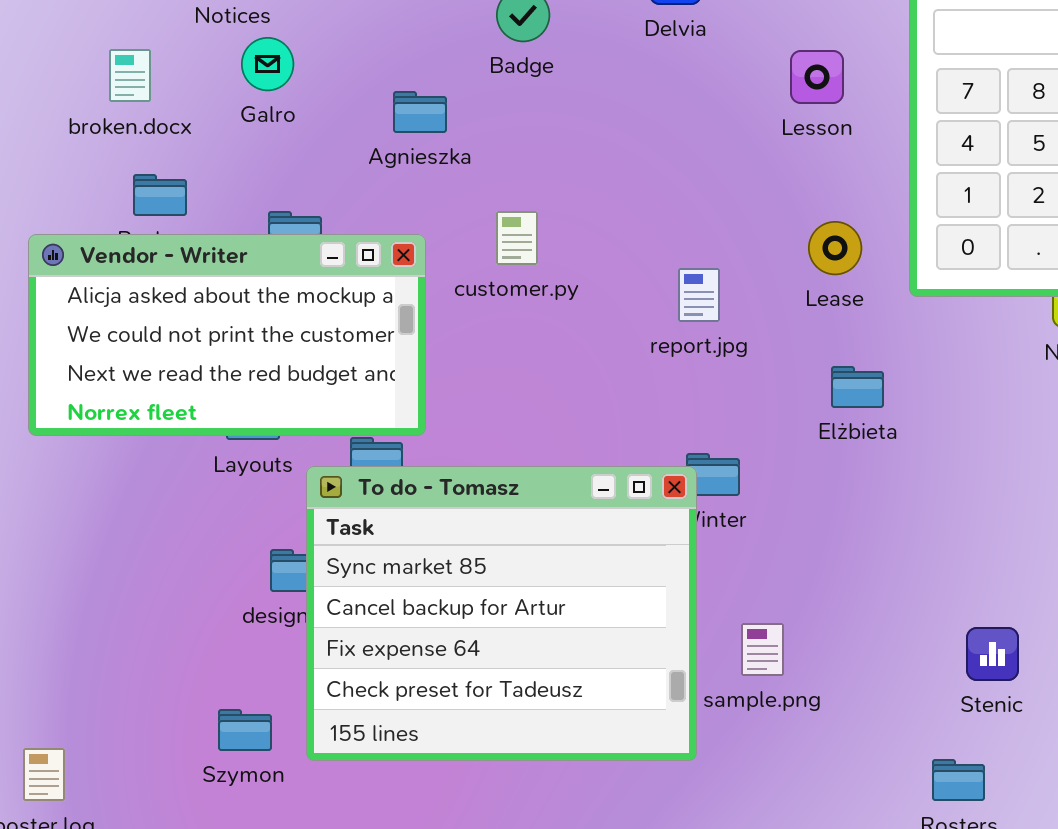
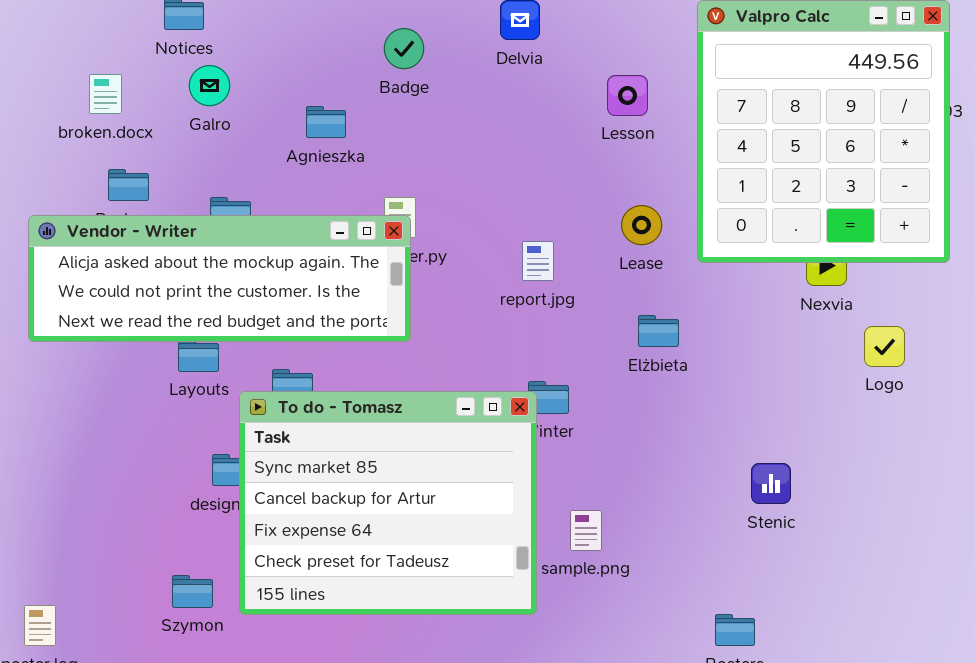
Vendor - Writer: [28,234,426,436] -> [28,215,411,342], resized
Stenic: [966,627,1019,681] -> [751,463,791,504], moved

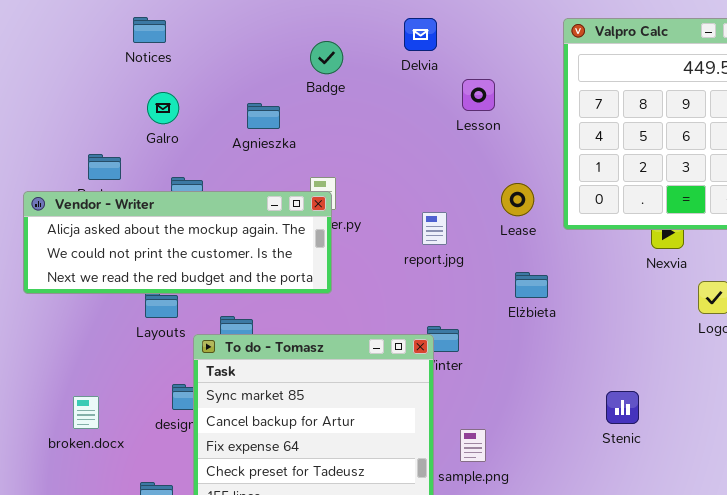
Galro: [189,65,230,106] -> [147,92,179,124], moved
broken.docx: [89,74,122,114] -> [73,396,99,429], moved
Lesson: [607,75,648,116] -> [462,79,495,111], moved

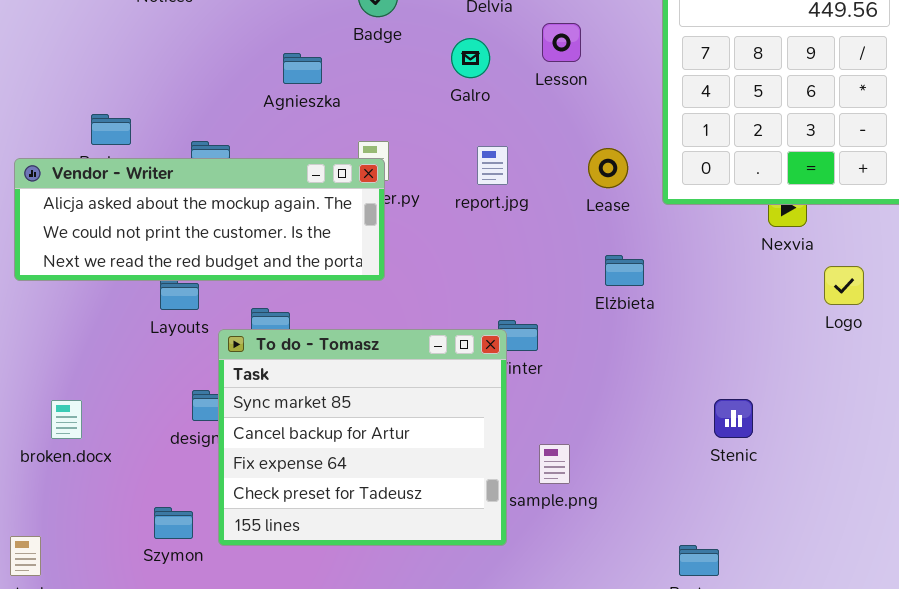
Galro: [147,92,179,124] -> [451,38,490,78], moved
report.jpg: [422,212,447,245] -> [477,146,508,185], moved
broken.docx: [73,396,99,429] -> [51,400,82,439], moved

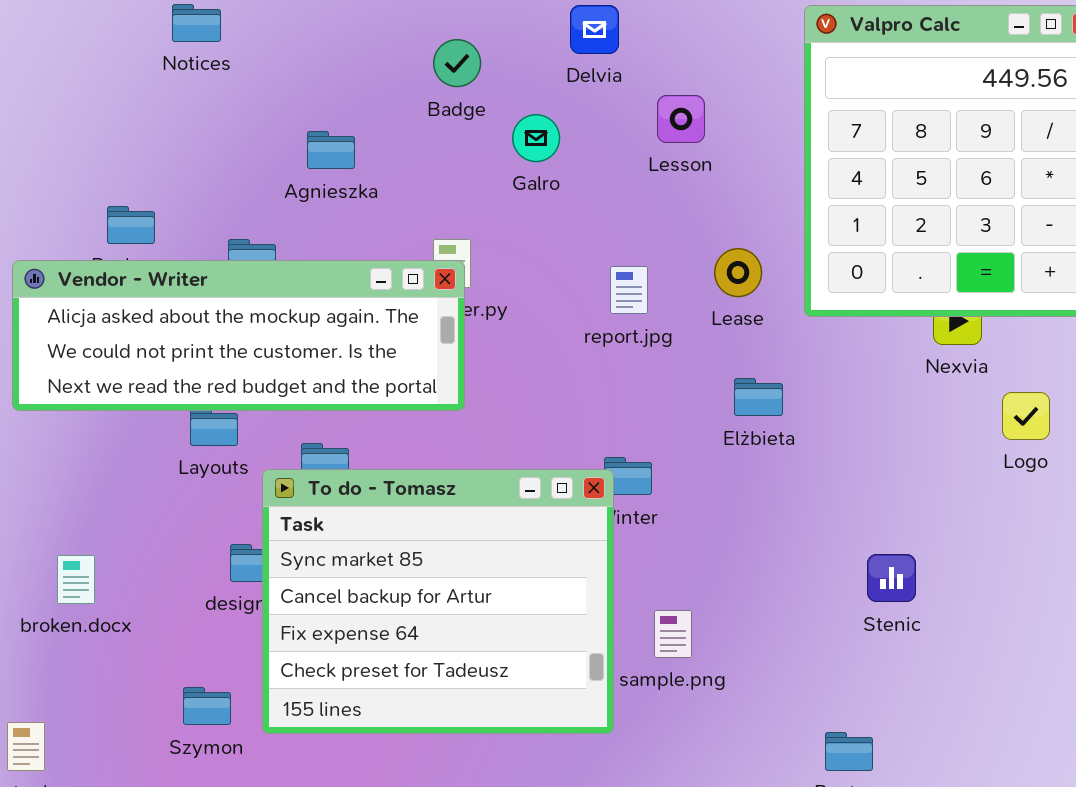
Galro: [451,38,490,78] -> [512,114,560,162], moved
Agnieszka: [283,53,322,84] -> [307,131,355,169], moved
report.jpg: [477,146,508,185] -> [610,266,648,314], moved

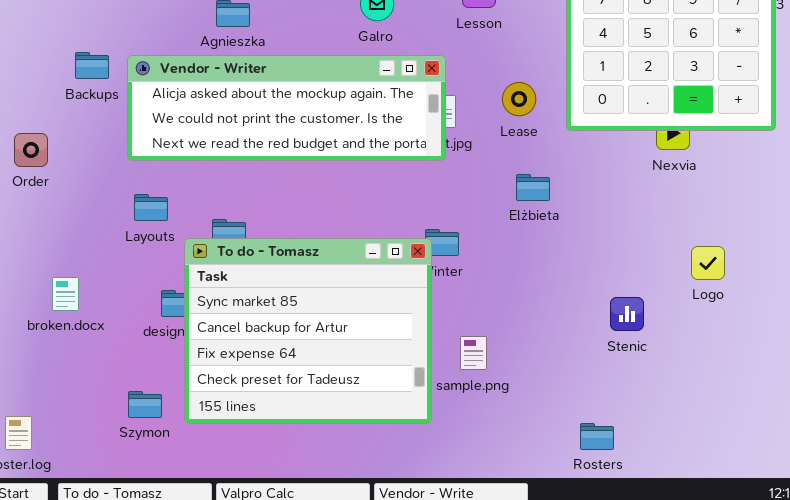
Vendor - Writer: [12,260,465,411] -> [127,55,446,161], moved
Logo: [1002,392,1050,440] -> [691,246,725,280], moved
broken.docx: [57,555,95,604] -> [52,277,79,311], moved

